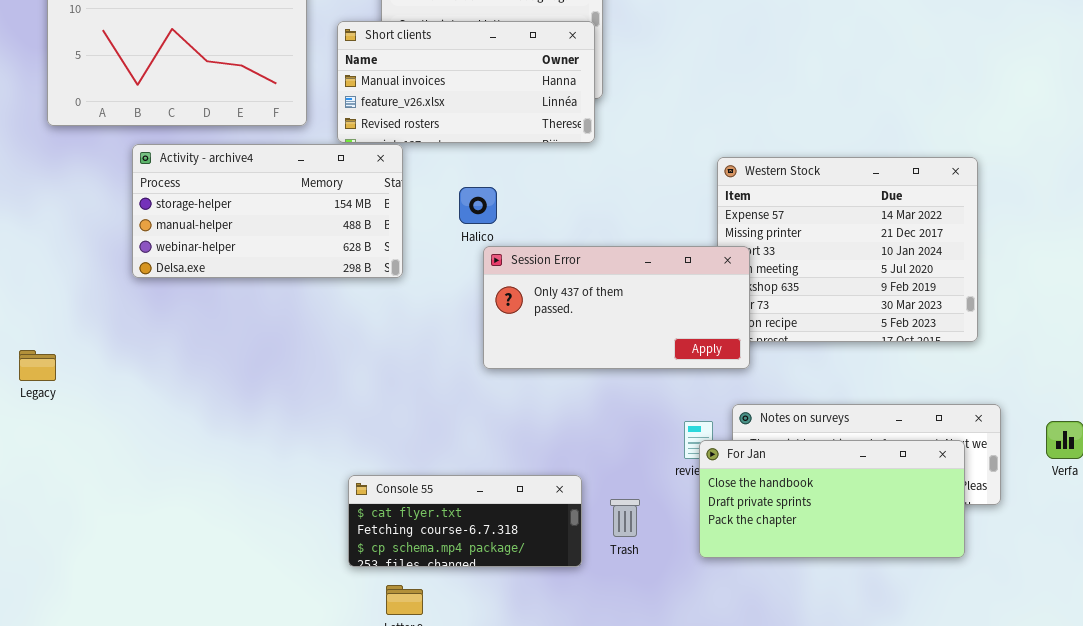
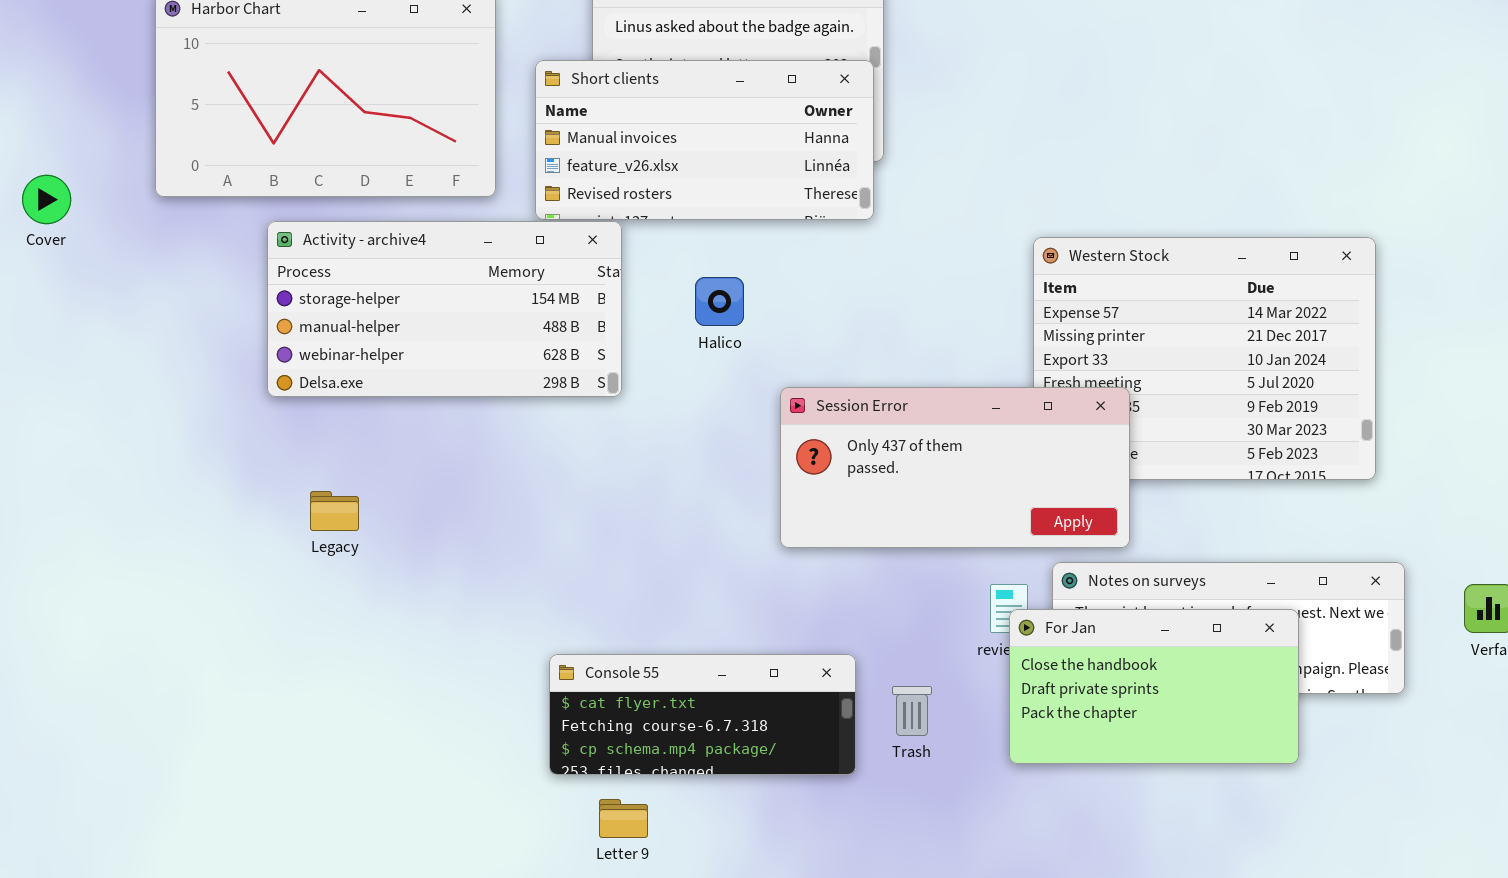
Session Error: [483,246,750,369] -> [780,387,1130,548], moved
Legacy: [19,350,56,381] -> [310,491,359,531], moved
For Jan: [699,440,965,558] -> [1009,609,1299,764], resized

